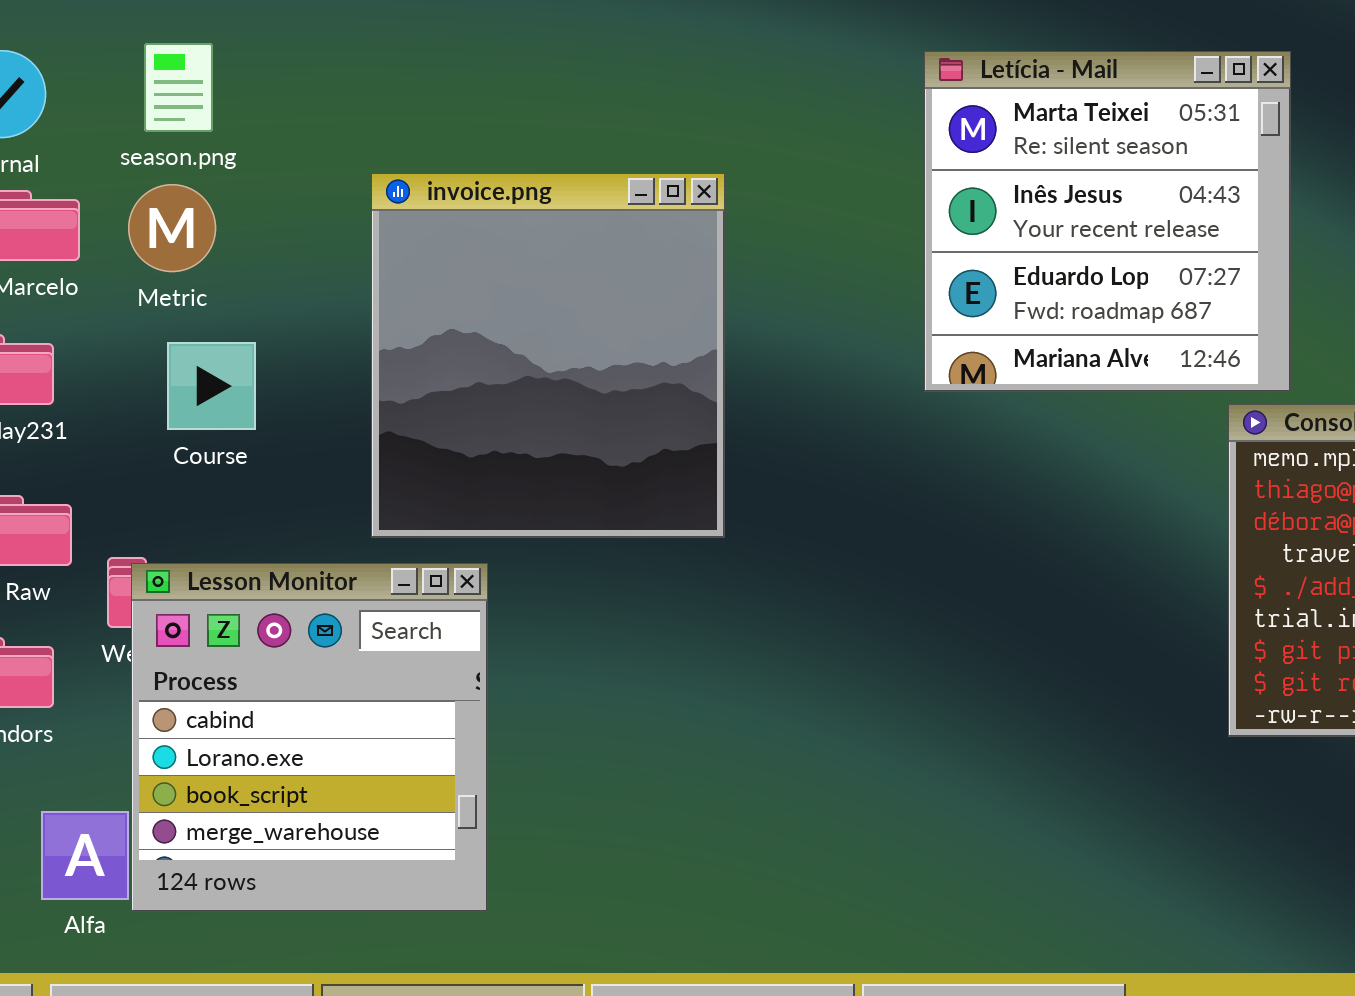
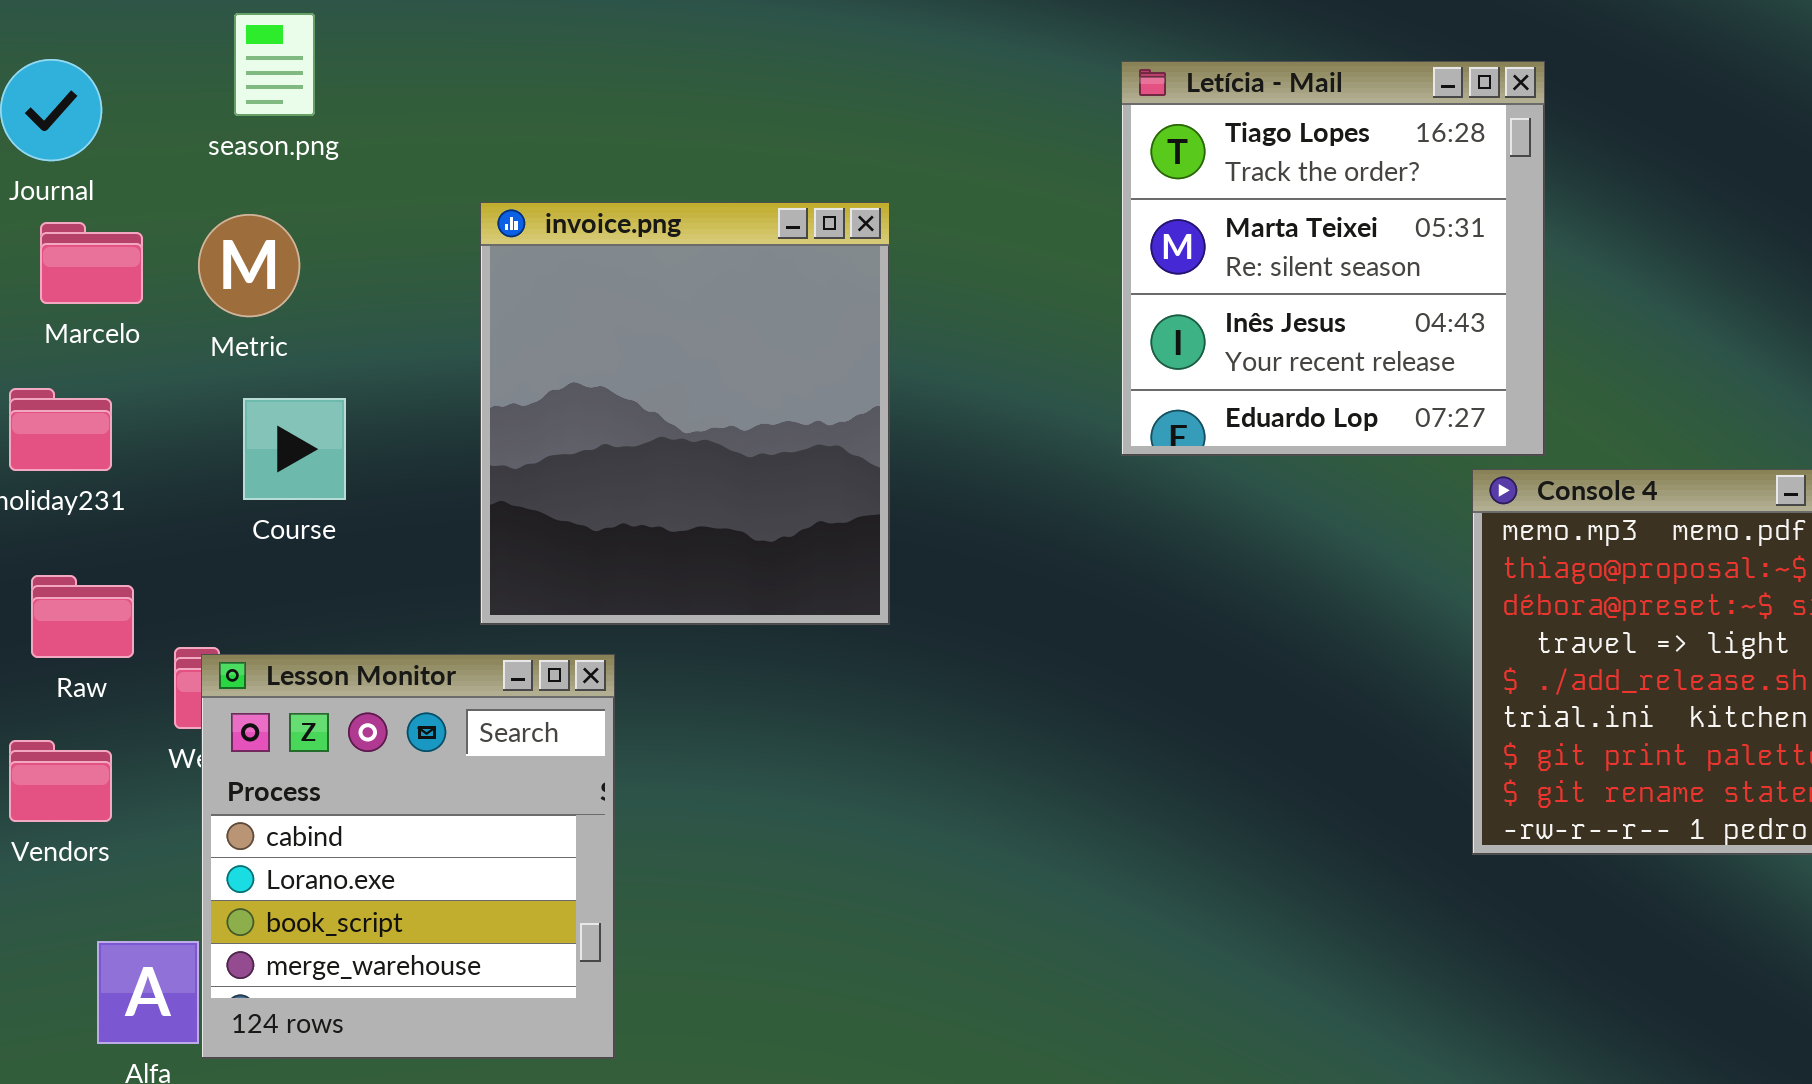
season.png: [144,43,213,132] -> [234,13,315,116], moved
Letícia - Mail: [924,51,1291,392] -> [1121,61,1545,456], scrolled up 1 row

